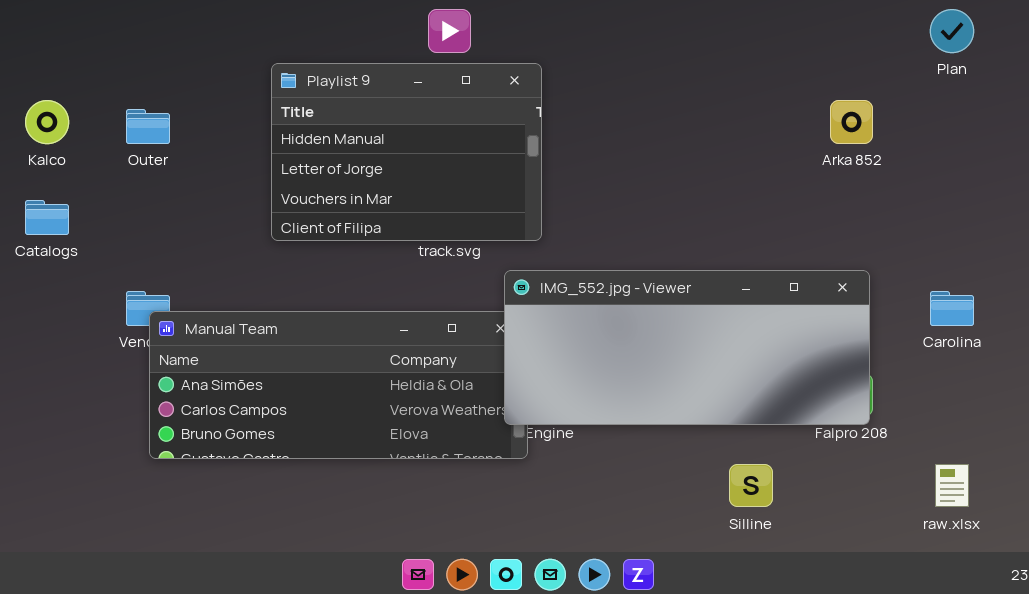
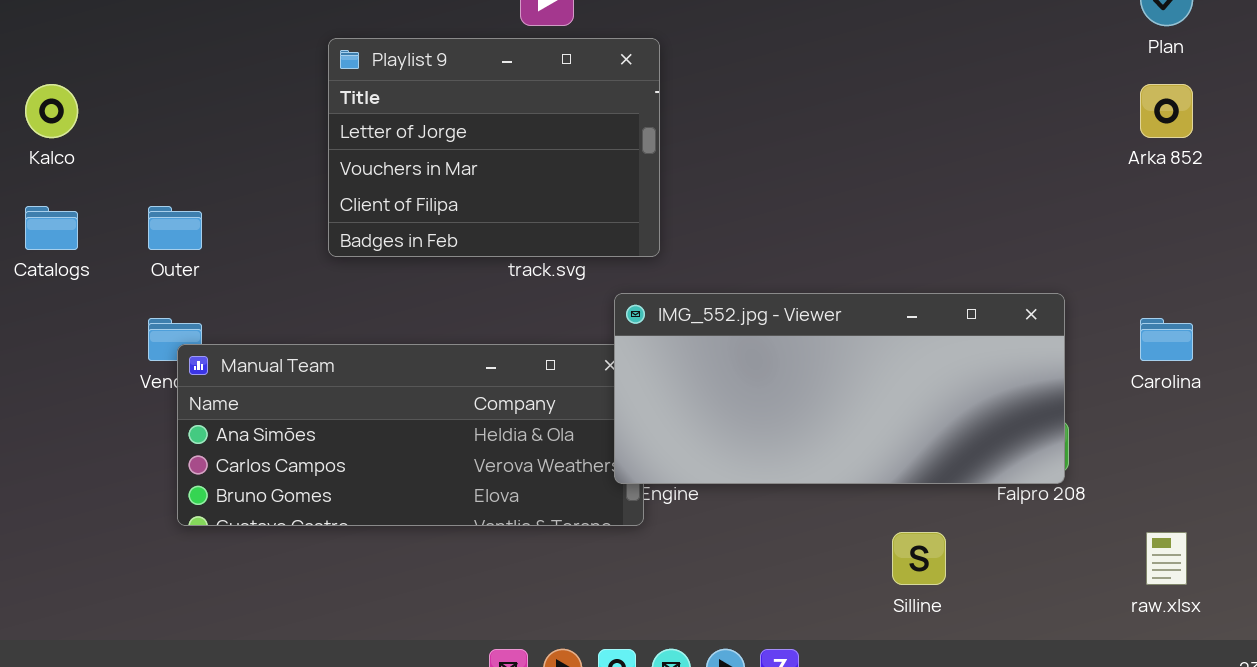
Playlist 9: [271,63,542,241] -> [328,38,660,257], scrolled down 1 row
Arka 852: [830,100,873,144] -> [1140,84,1193,138], moved
Outer: [126,109,170,144] -> [148,206,202,250], moved

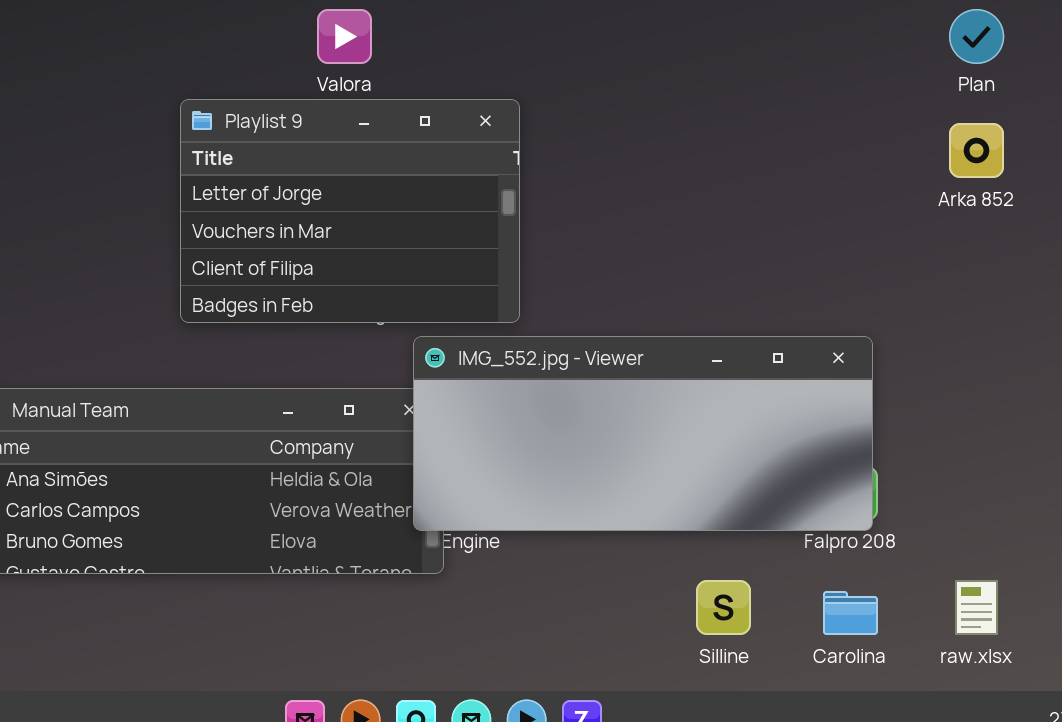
Playlist 9: [328,38,660,257] -> [180,99,520,323], moved
Carolina: [1140,318,1193,361] -> [823,591,878,635], moved

